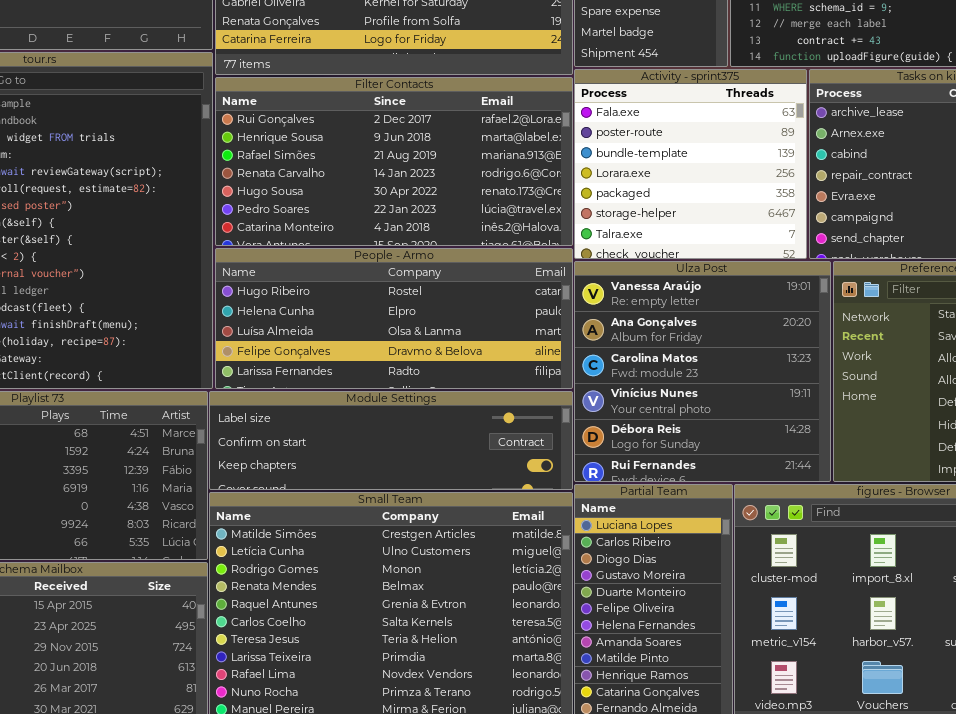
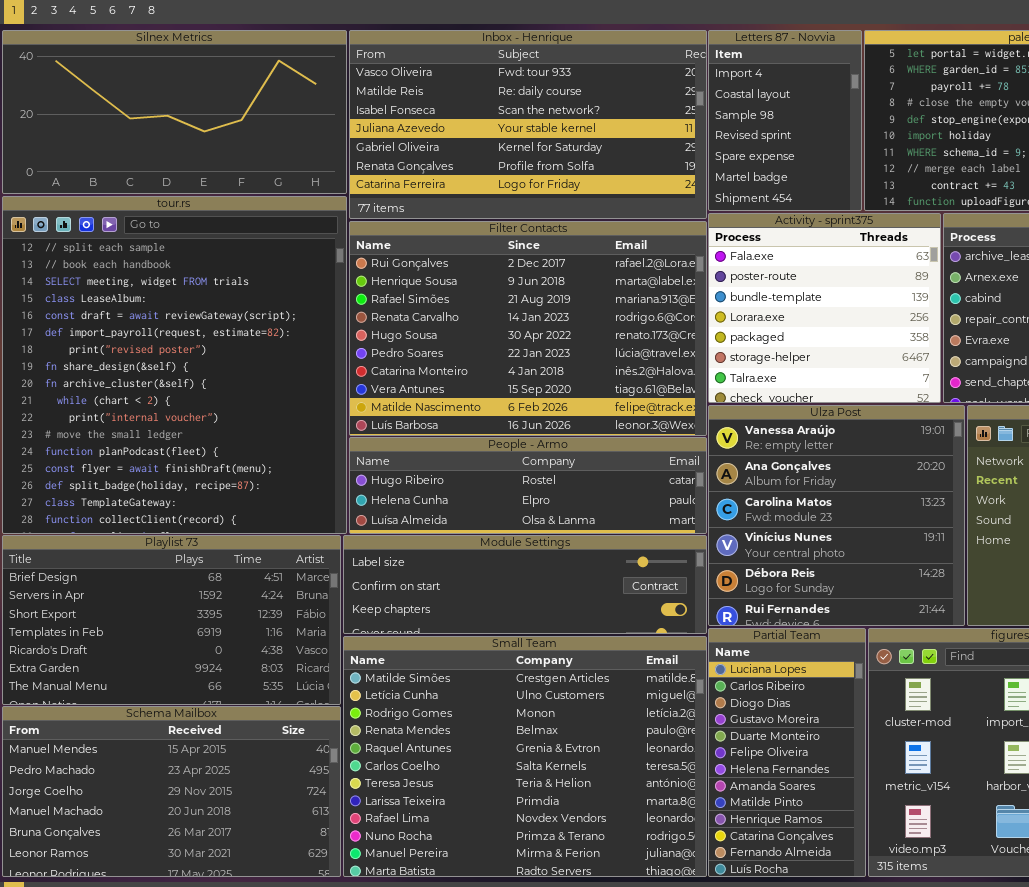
Filter Contacts: [215,77,573,246] -> [349,221,707,436], resized
People - Armo: [215,248,573,389] -> [349,437,707,534], resized

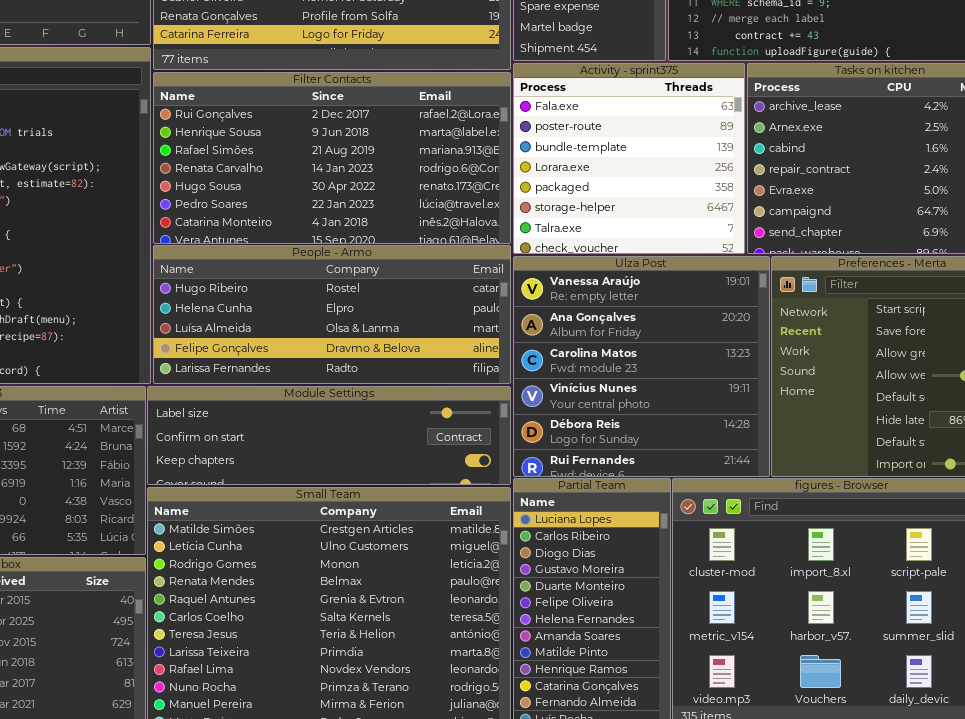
Filter Contacts: [349,221,707,436] -> [153,72,511,244], resized
People - Armo: [349,437,707,534] -> [153,245,511,384], resized

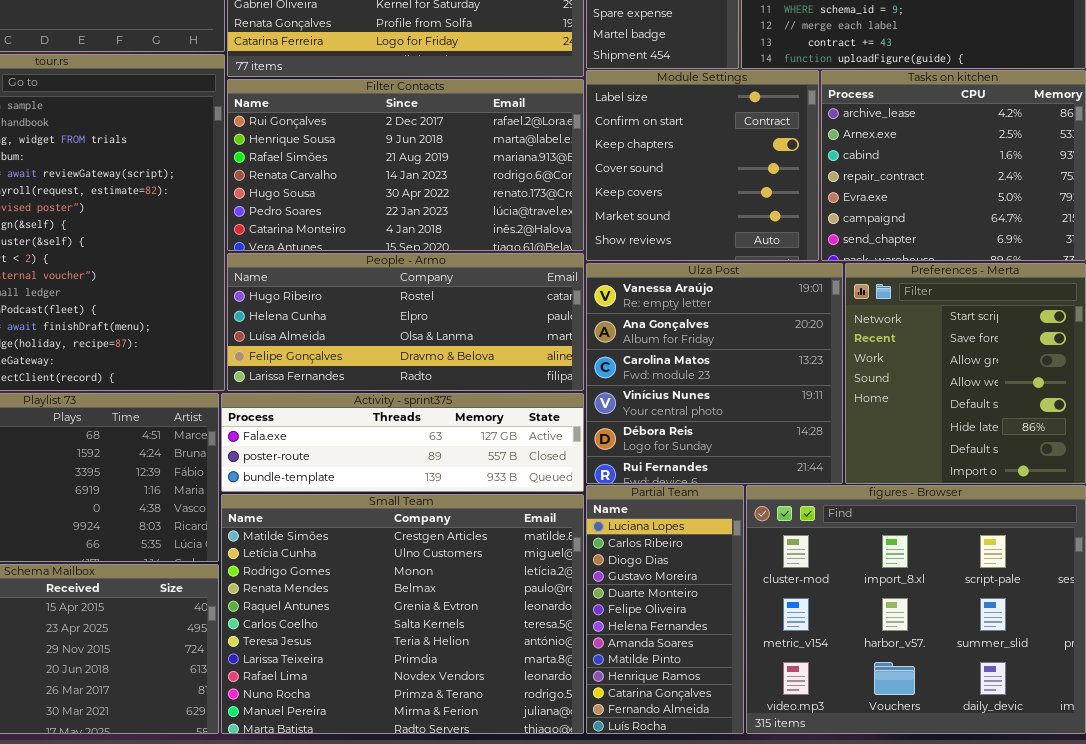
Activity - sprint375: [513,63,745,254] -> [221,393,584,492], moved, resized
Module Settings: [147,386,511,485] -> [586,70,819,261], moved, resized

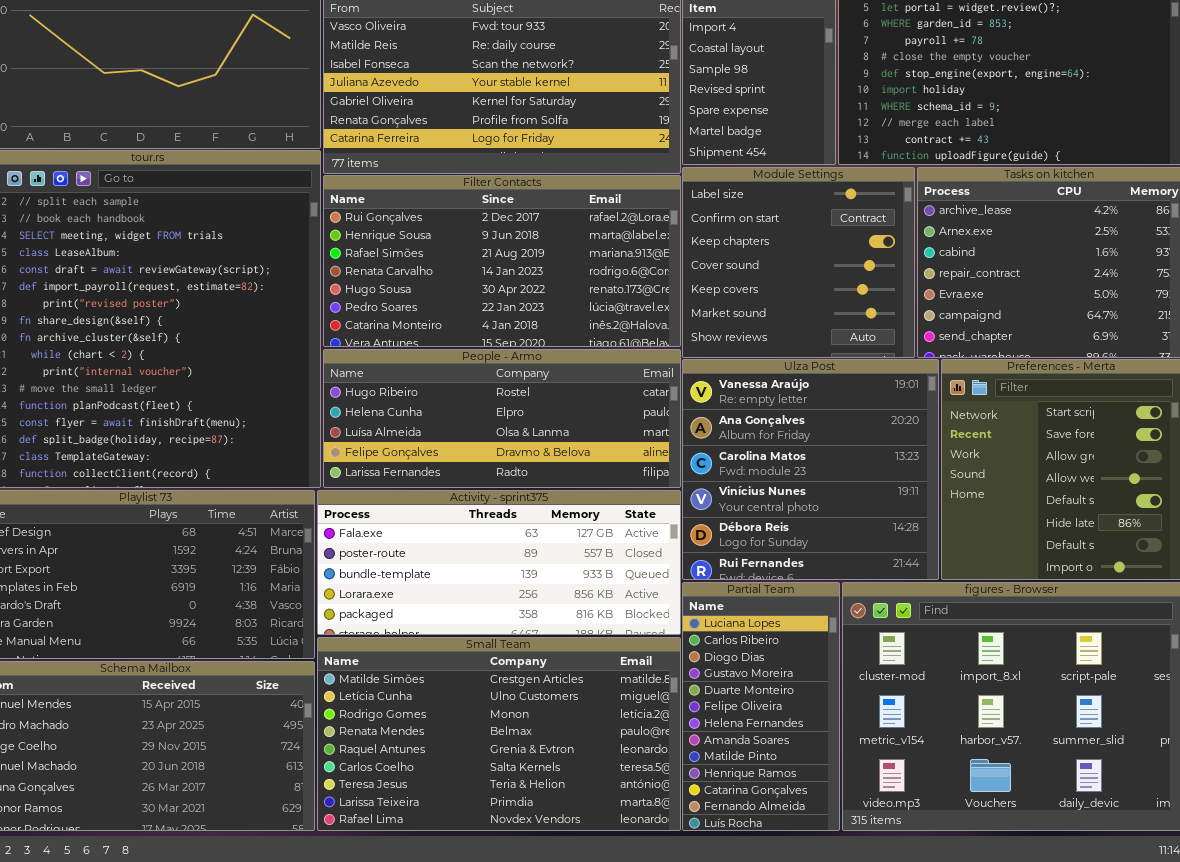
Activity - sprint375: [221,393,584,492] -> [317,490,681,635], resized
Small Team: [221,494,584,734] -> [317,637,681,831], resized

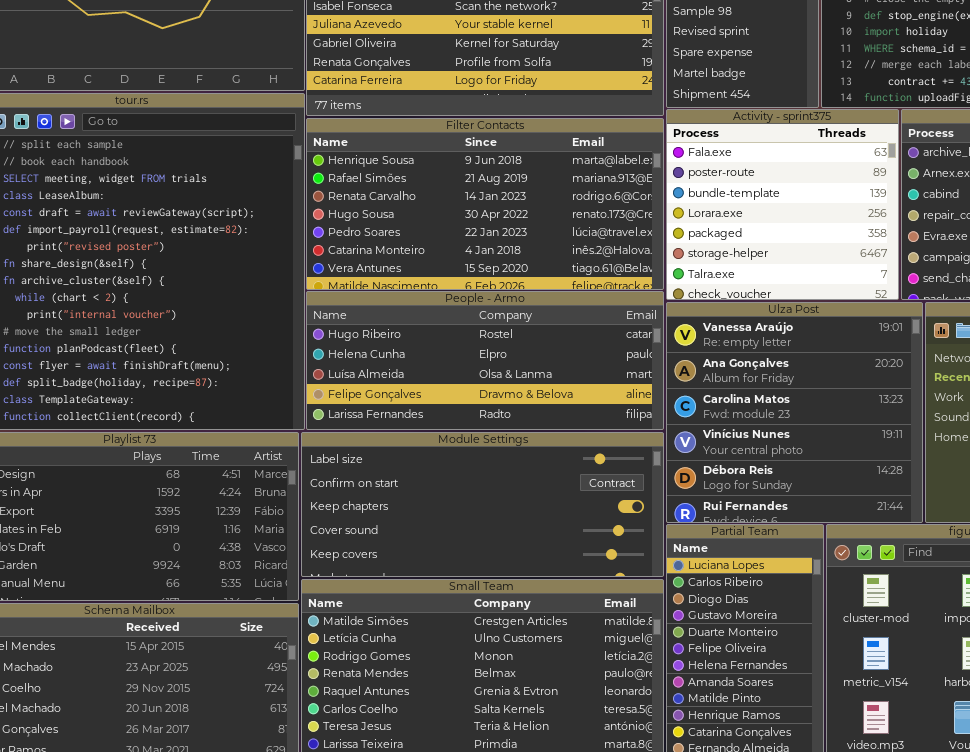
Module Settings: [682,167,915,358] -> [301,432,664,577], moved, resized
Filter Contacts: [323,175,681,347] -> [306,118,664,290], scrolled down 1 row
Activity - sprint375: [317,490,681,635] -> [666,109,899,300], moved, resized

